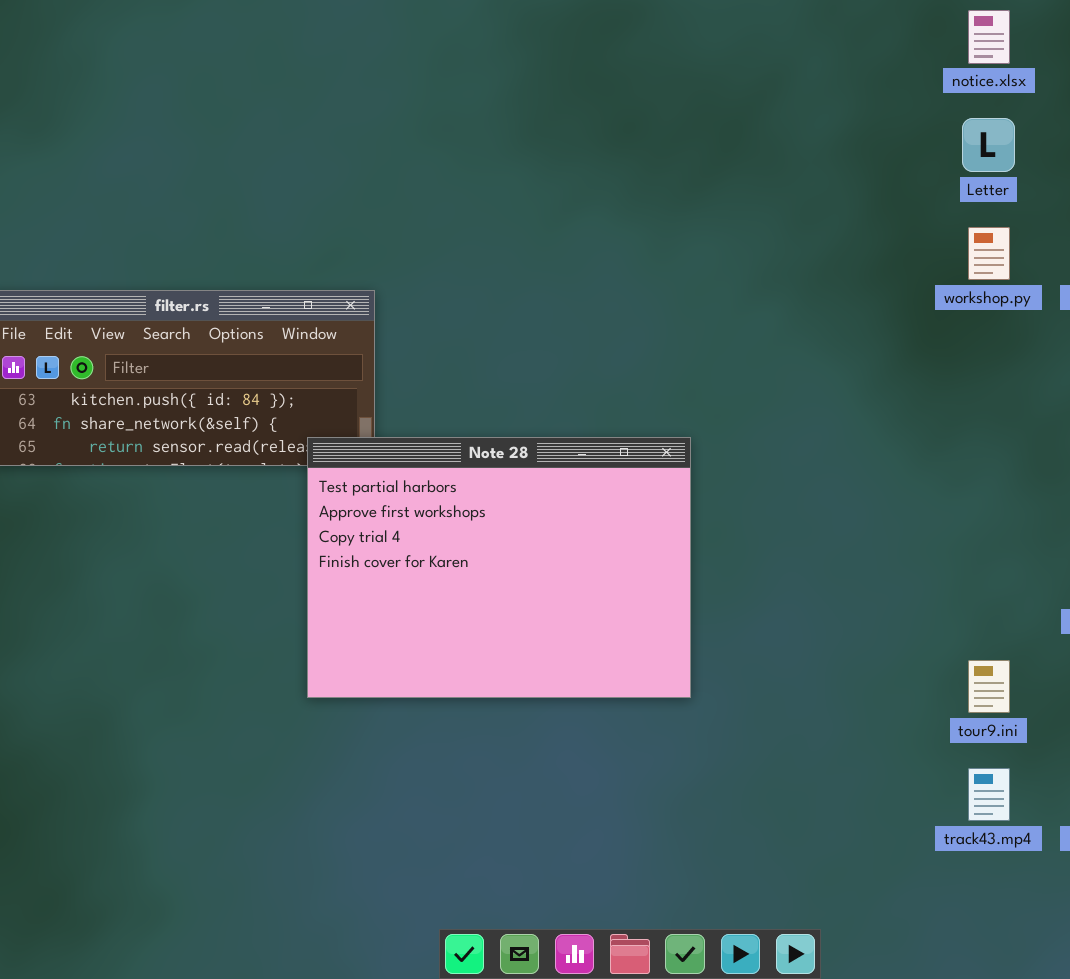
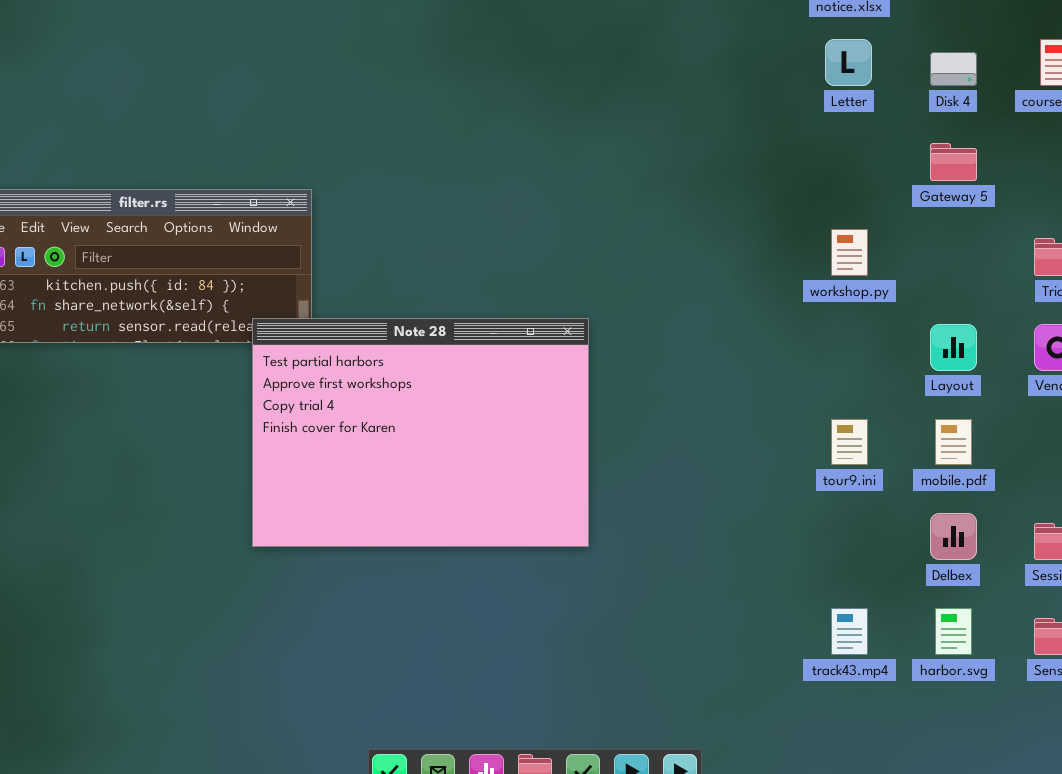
workshop.py: [968,227,1010,280] -> [831,229,868,276], moved
tour9.ini: [968,660,1010,713] -> [831,419,868,465], moved

